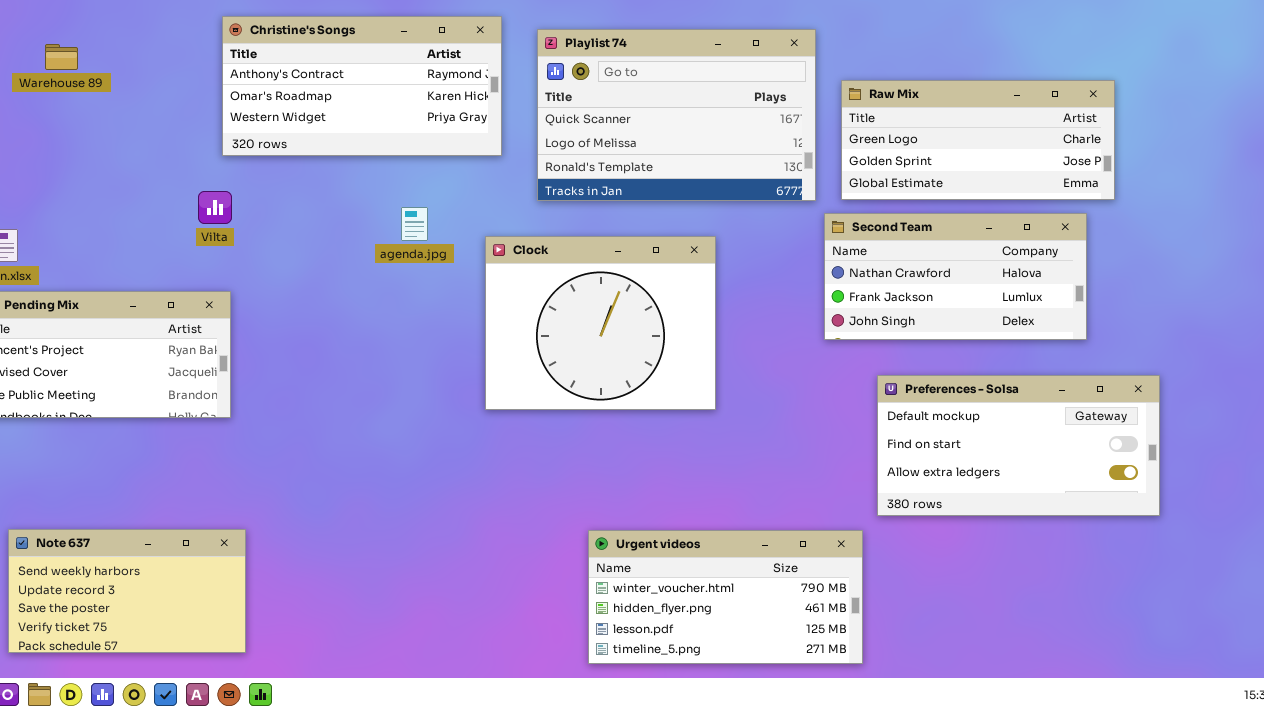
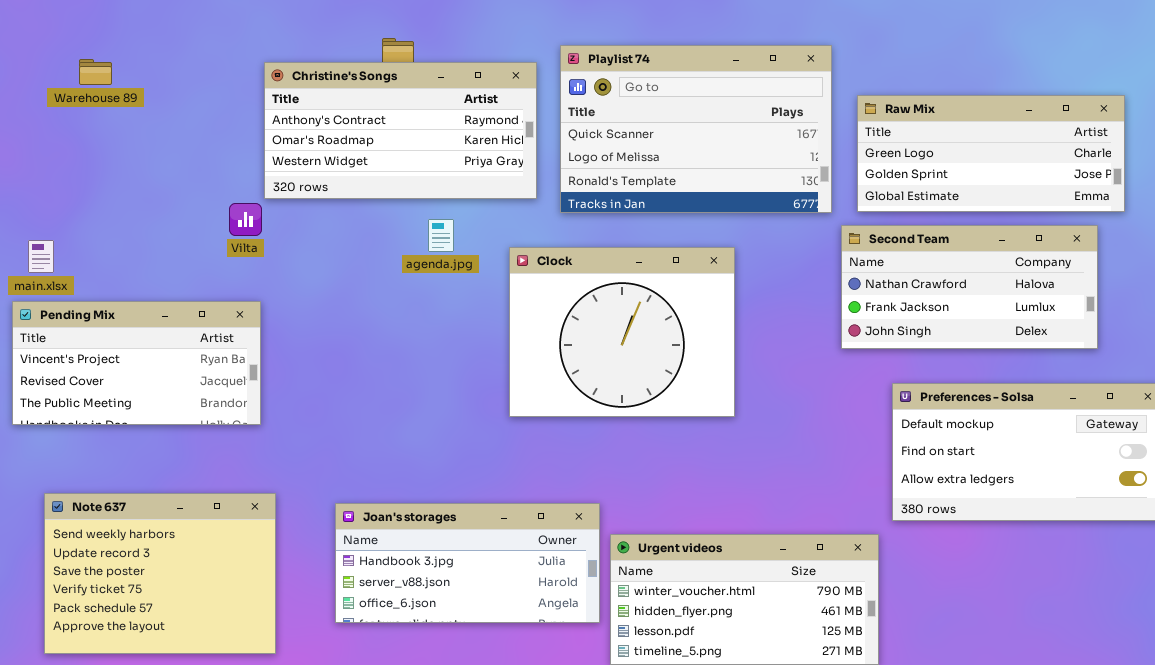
Christine's Songs: [222,16,502,156] -> [264,62,537,199], moved
Joan's storages: none -> [335,503,600,623], opened
Note 637: [8,529,246,653] -> [44,493,276,654], resized

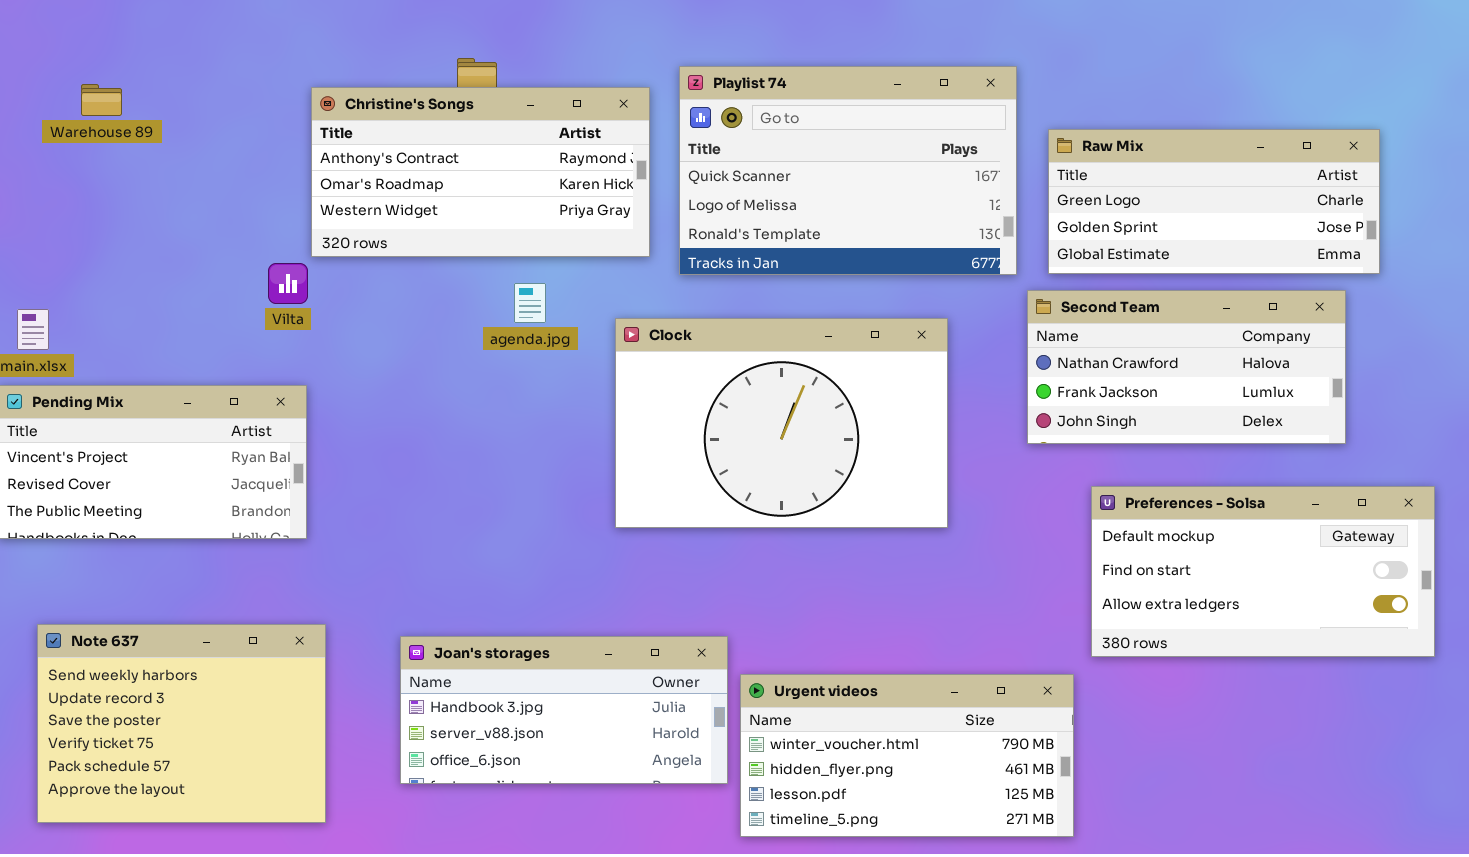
Clock: [509,247,735,417] -> [615,318,948,528], resized

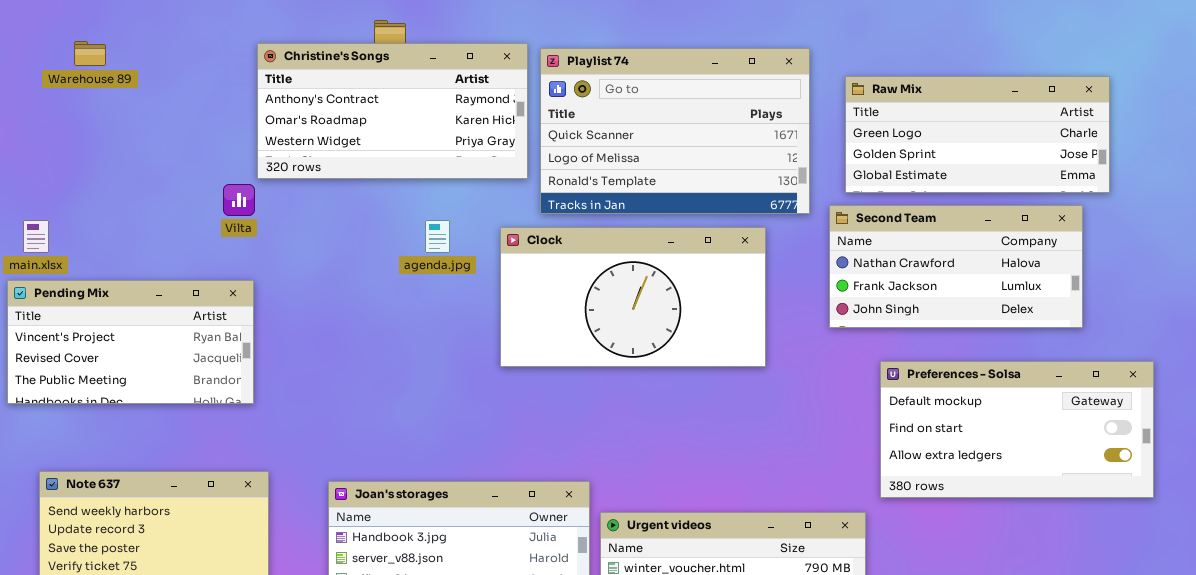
Playlist 74: [679,66,1017,275] -> [540,48,810,214], moved
agenda.jpg: [514,283,546,323] -> [425,220,450,253], moved
Clock: [615,318,948,528] -> [500,227,766,367], resized

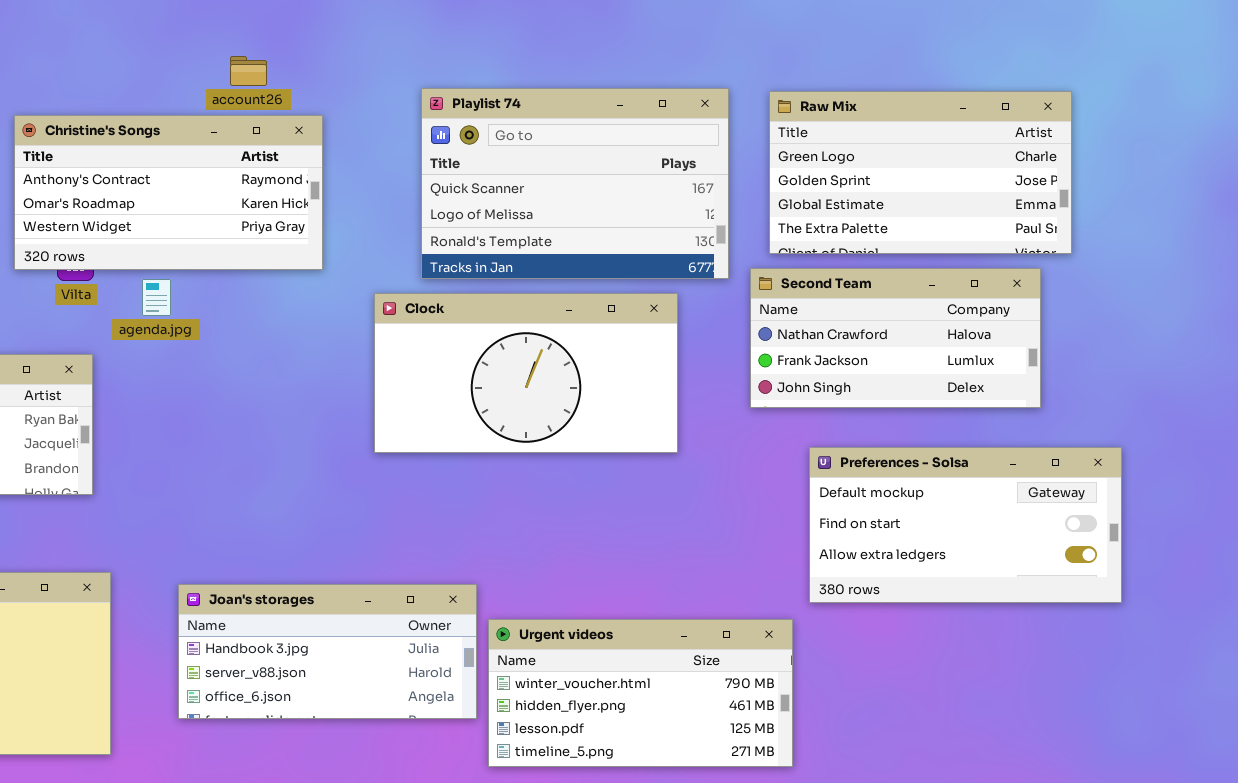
Christine's Songs: [257,43,528,179] -> [14,115,323,270], moved
Raw Mix: [845,76,1110,193] -> [769,91,1072,254], resized
agenda.jpg: [425,220,450,253] -> [142,279,171,316], moved

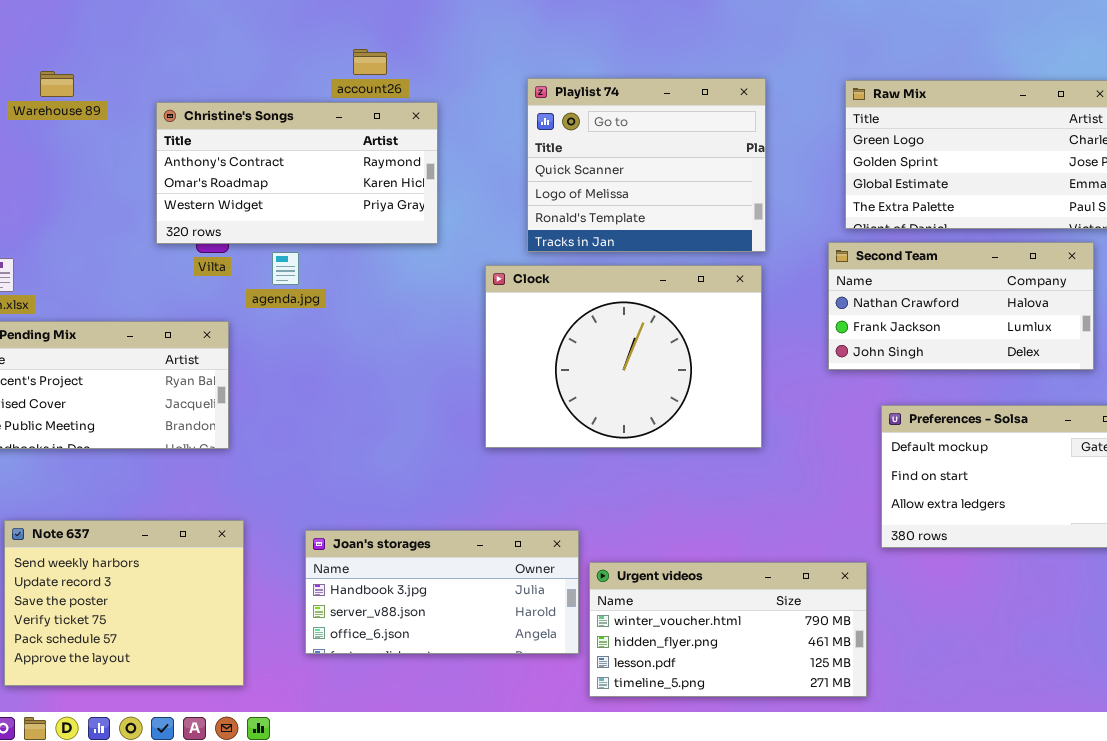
Playlist 74: [421,88,729,279] -> [527,78,766,252], resized
Clock: [374,293,678,453] -> [485,265,762,448], resized

